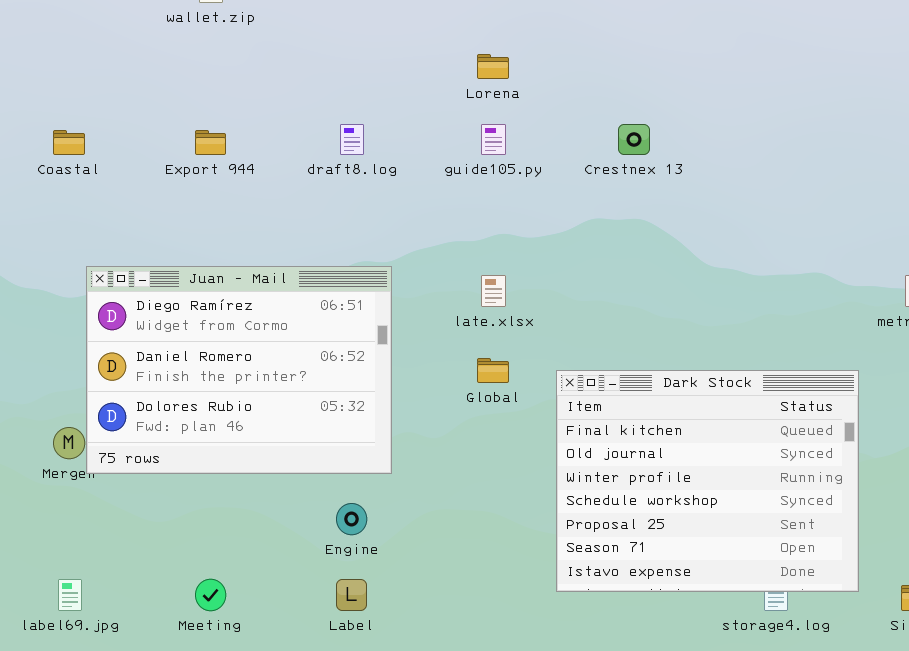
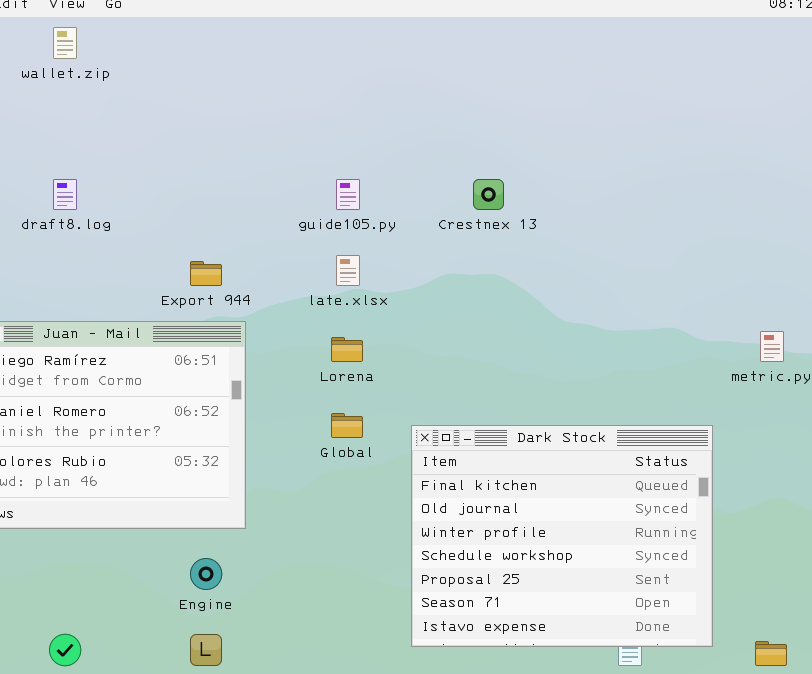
Lorena: [477,54,509,79] -> [331,337,363,362], moved
draft8.log: [340,124,364,155] -> [53,179,77,210], moved
Export 944: [195,130,226,155] -> [190,261,222,286], moved
late.xlsx: [481,275,506,307] -> [336,255,360,286], moved

